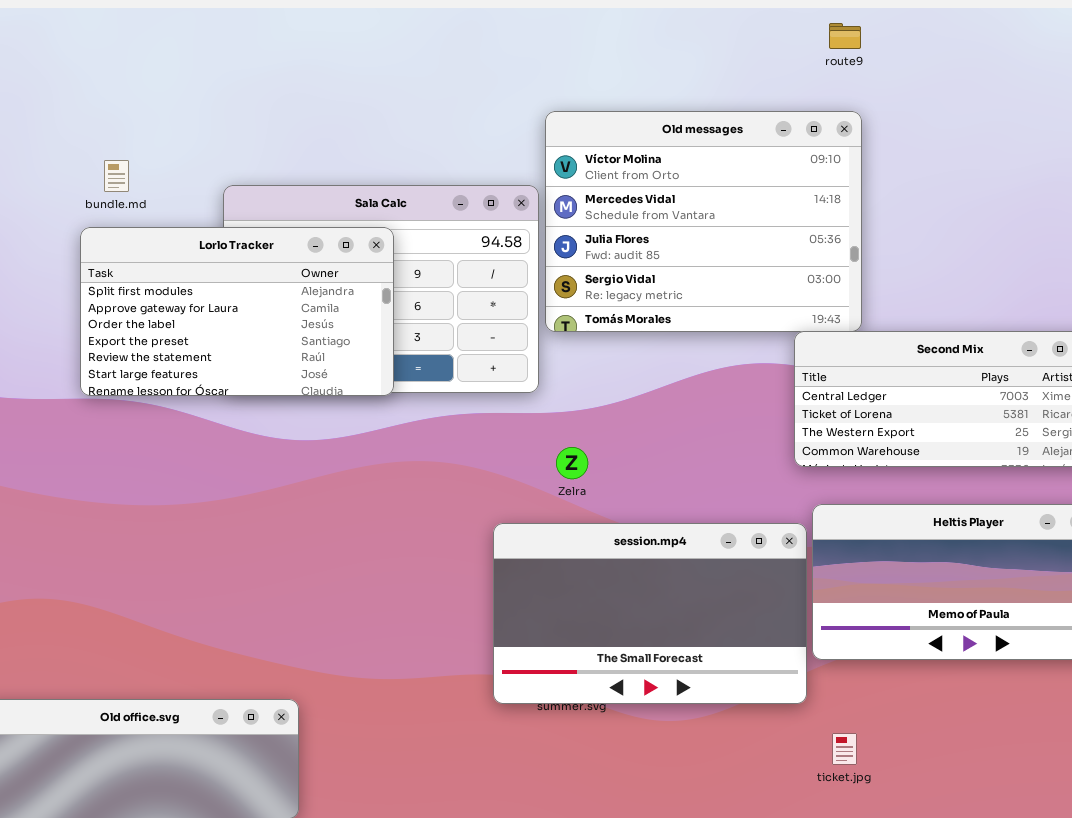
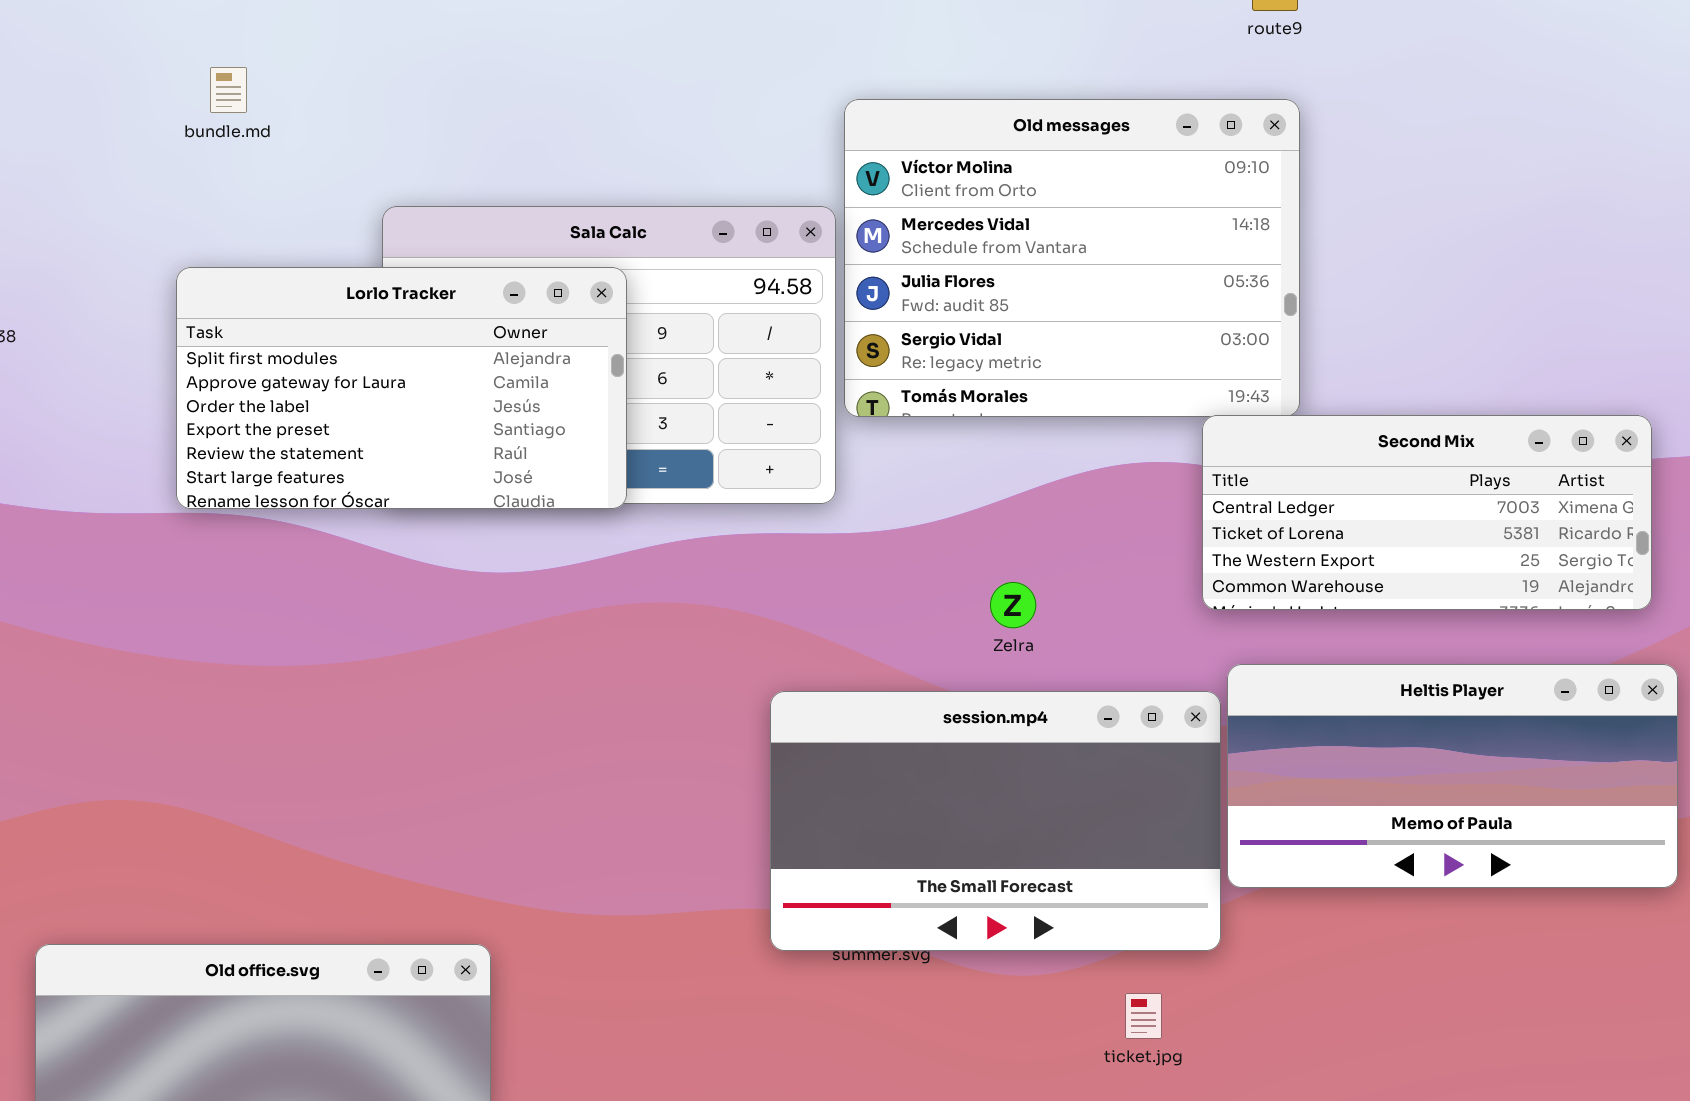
bundle.md: [104,160,129,192] -> [210,67,247,113], moved
Zelra: [556,447,588,479] -> [990,582,1036,628], moved
ticket.jpg: [832,733,857,765] -> [1125,993,1162,1039], moved

